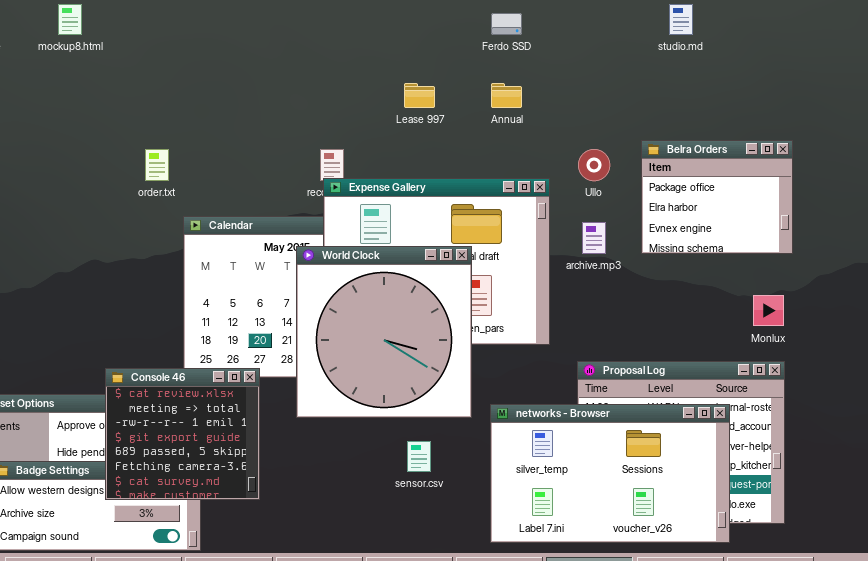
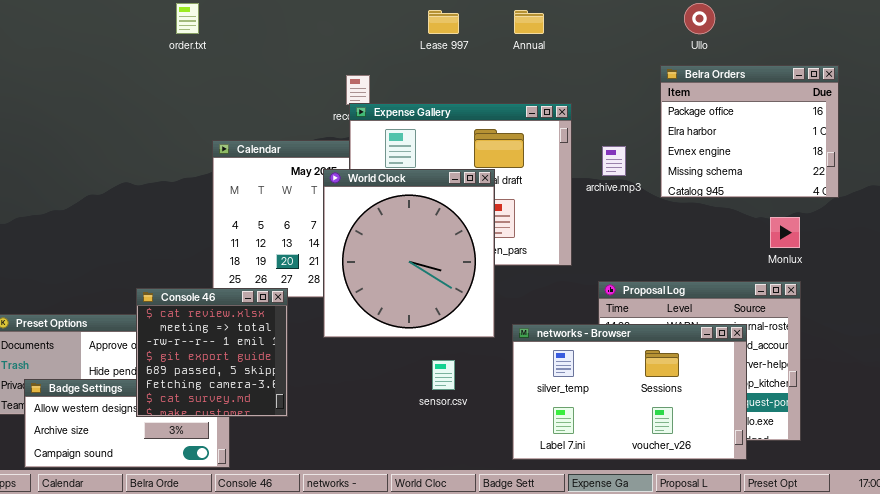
Belra Orders: [641,140,793,254] -> [660,65,839,198], resized
order.txt: [145,149,169,181] -> [176,3,199,34], moved
Ullo: [578,149,610,181] -> [684,3,715,34], moved

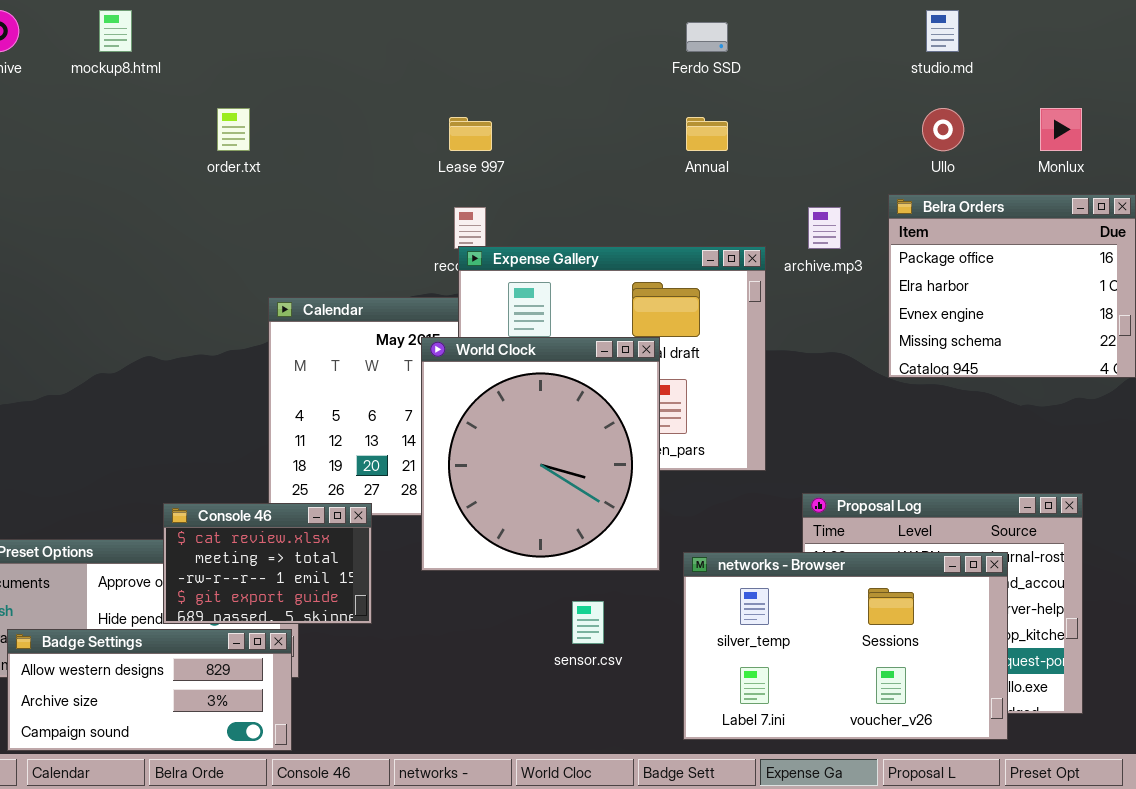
Lease 997: [428,10,459,34] -> [449,117,492,151], moved
archive.mp3: [602,146,626,176] -> [808,207,841,249], moved
Monlux: [770,217,800,248] -> [1040,108,1082,151], moved
Console 46: [136,288,288,417] -> [163,503,372,624], resized

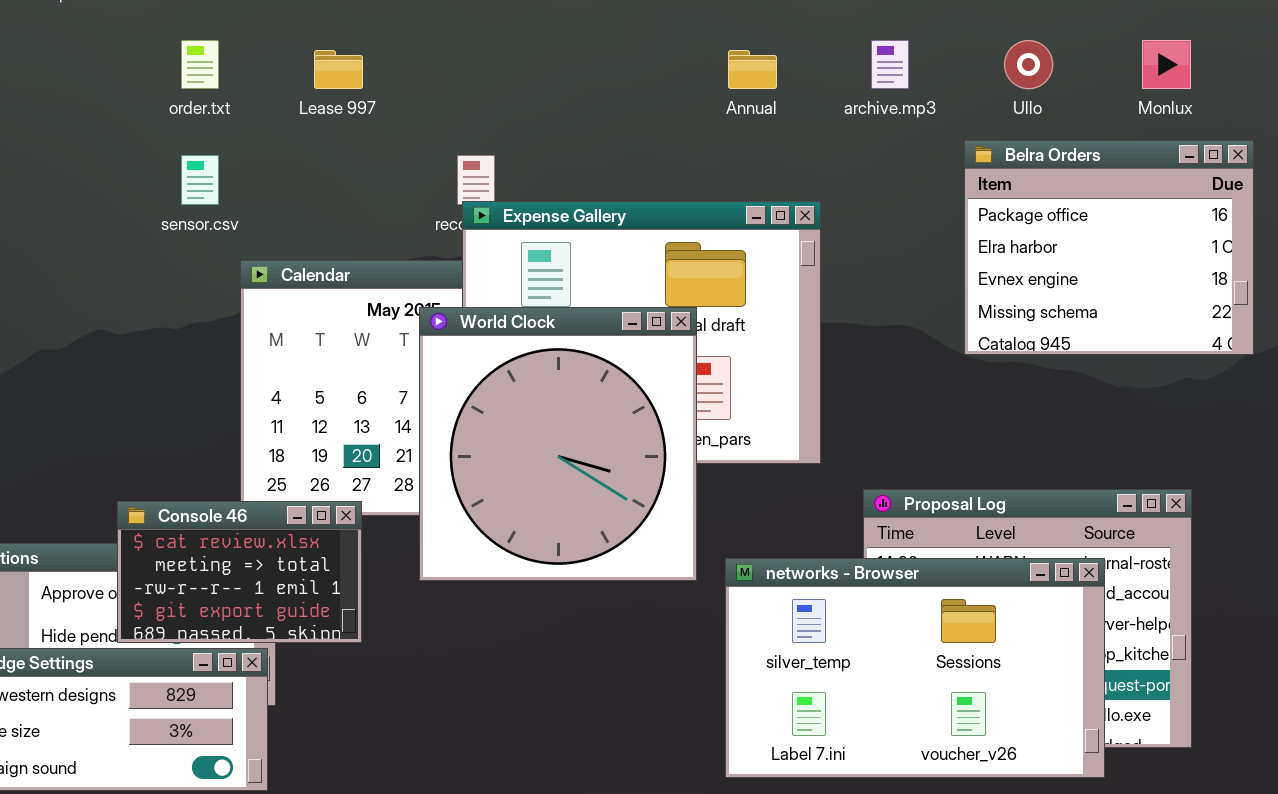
Lease 997: [449,117,492,151] -> [314,50,363,89], moved
archive.mp3: [808,207,841,249] -> [871,40,909,89], moved
sensor.csv: [572,601,604,644] -> [181,155,219,205], moved

